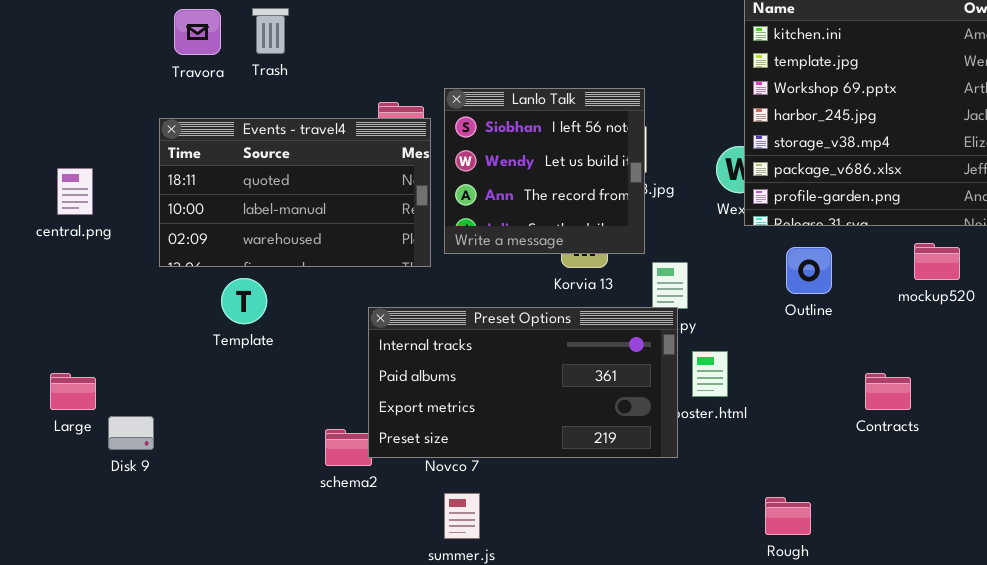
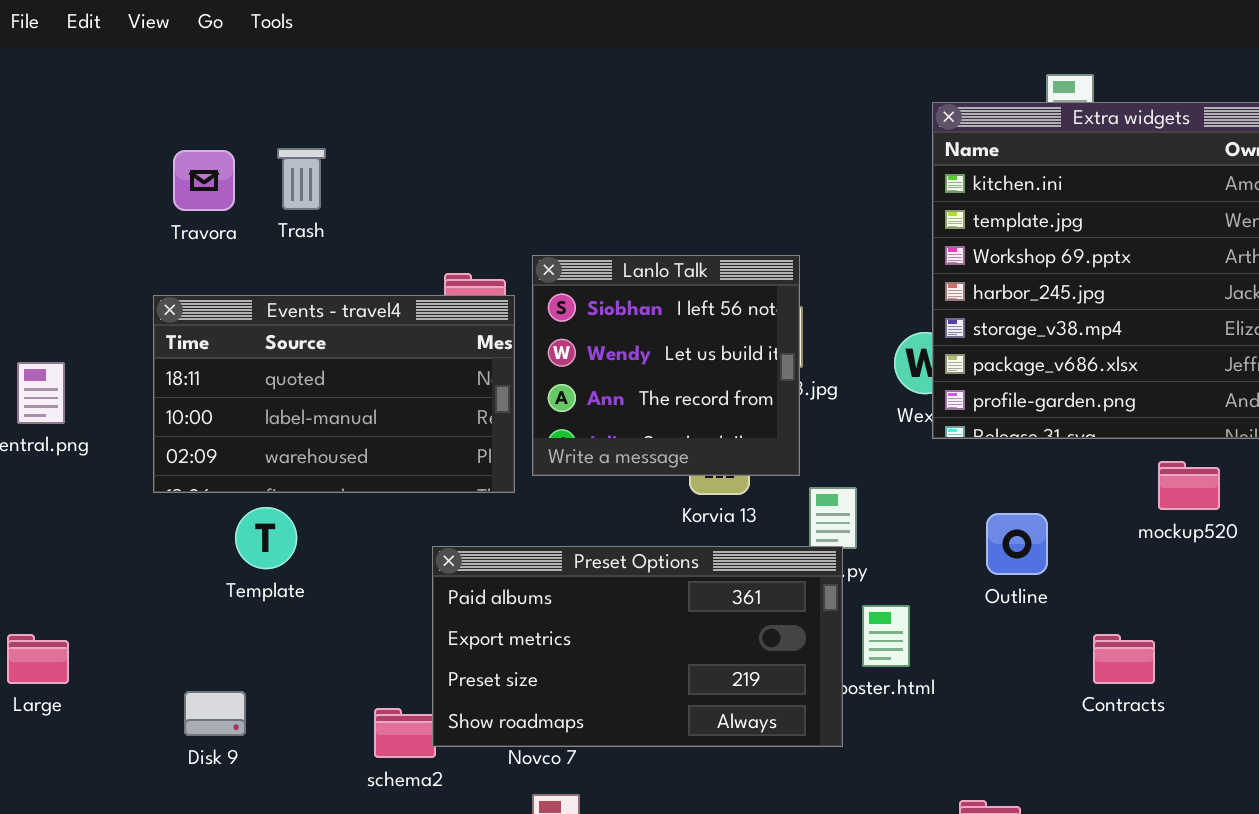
Outline: [786,247,832,294] -> [986,513,1048,575], moved
Preset Options: [368,307,678,458] -> [432,546,843,747], scrolled down 1 row
Disk 9: [108,416,154,450] -> [184,691,246,736], moved

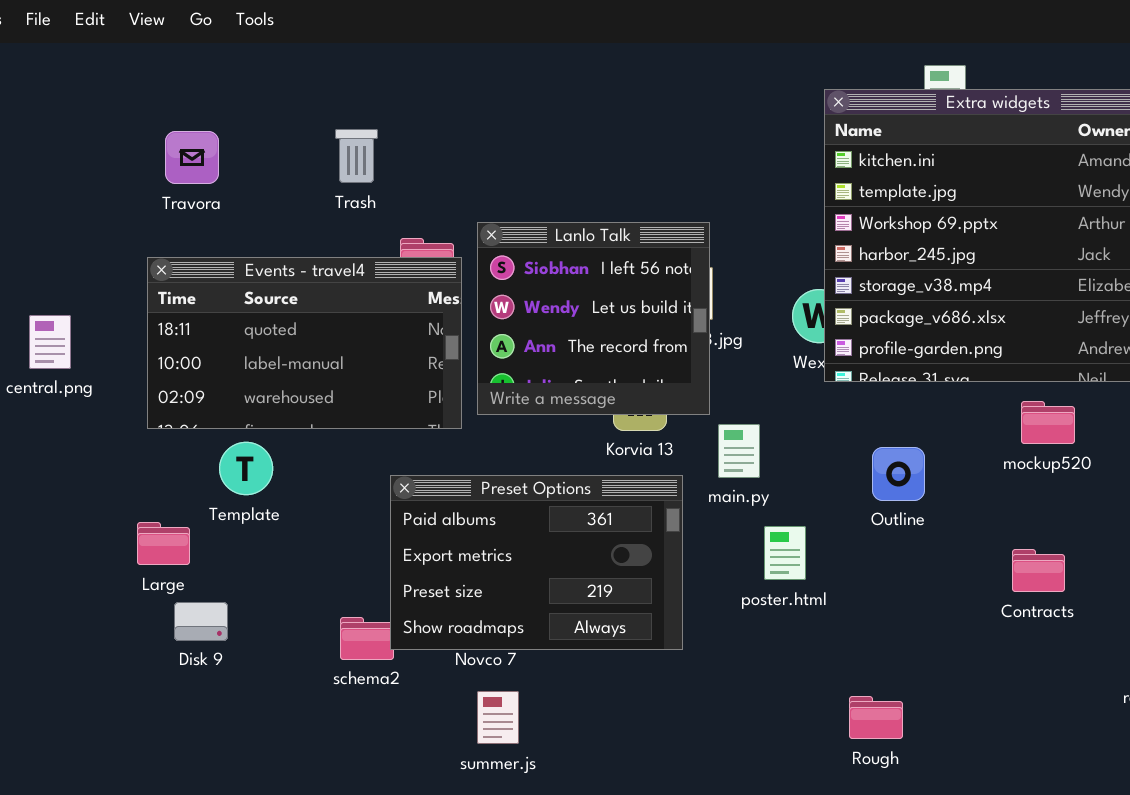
Trash: [277,148,326,210] -> [335,129,378,183], moved
Preset Options: [432,546,843,747] -> [390,475,683,650], resized
Large: [7,634,69,684] -> [137,522,190,565], moved
Contracts: [1093,634,1155,684] -> [1012,549,1065,592], moved

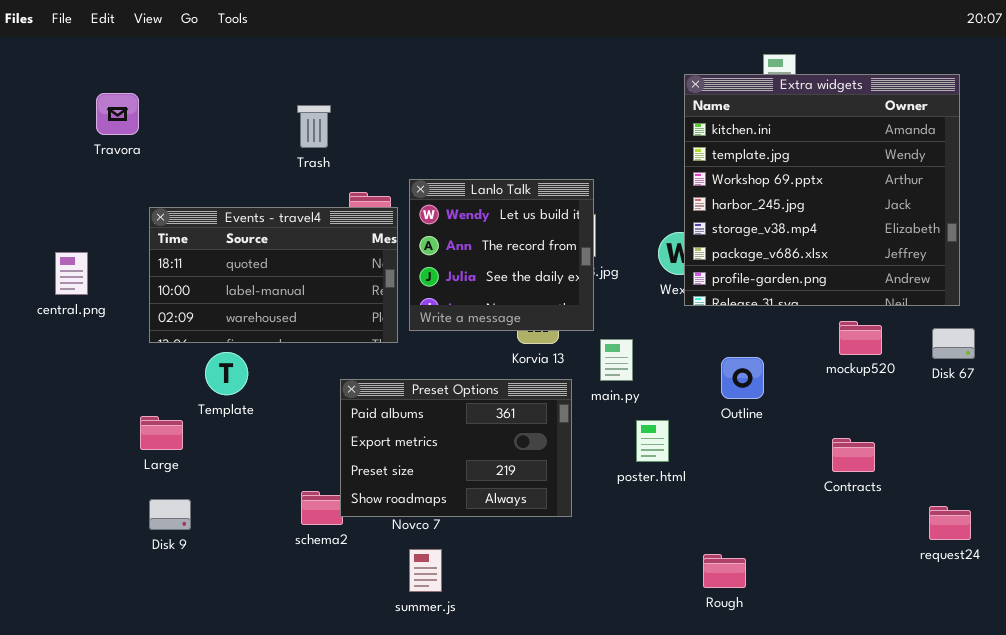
Travora: [165,131,219,184] -> [96,93,139,135], moved
Lanlo Talk: [477,222,710,415] -> [409,179,594,331], scrolled down 1 row
Disk 9: [174,602,228,641] -> [149,499,191,530], moved

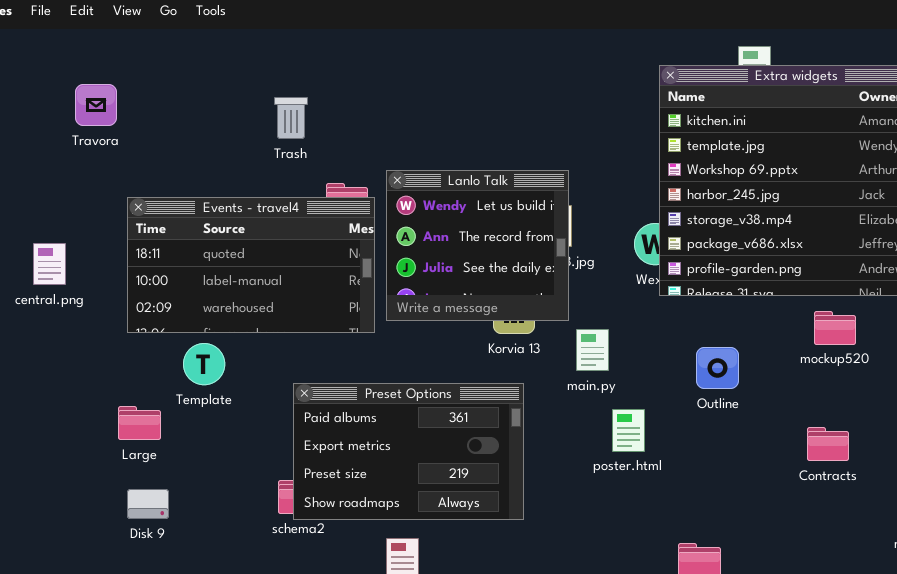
Preset Options: [340,379,572,517] -> [293,383,524,520], moved

